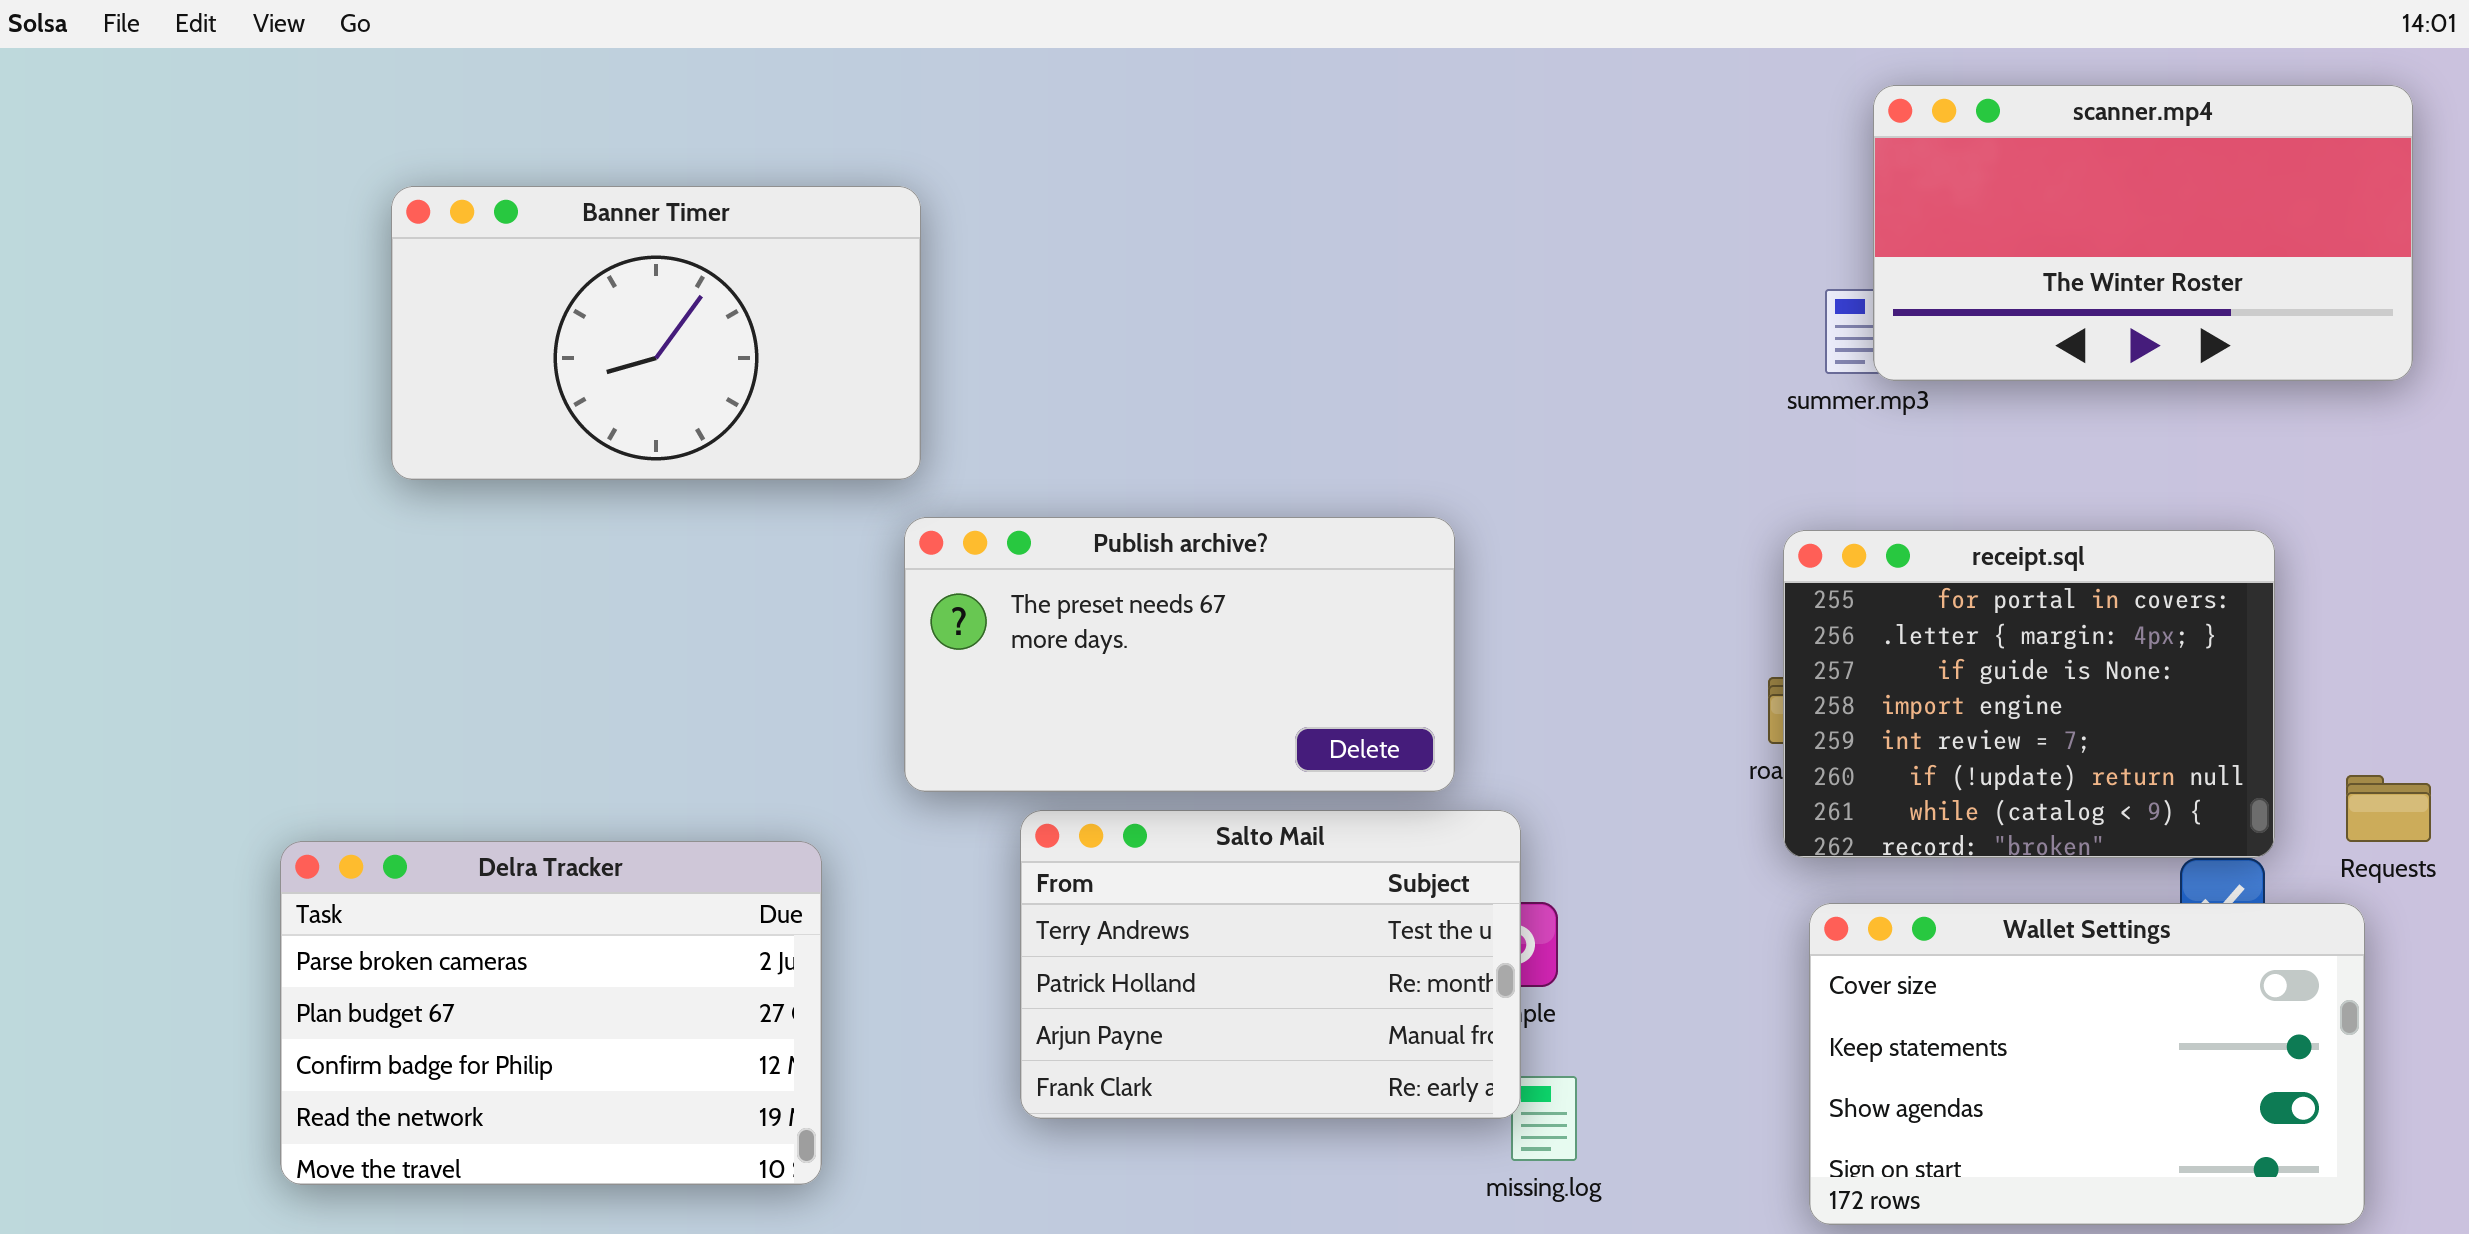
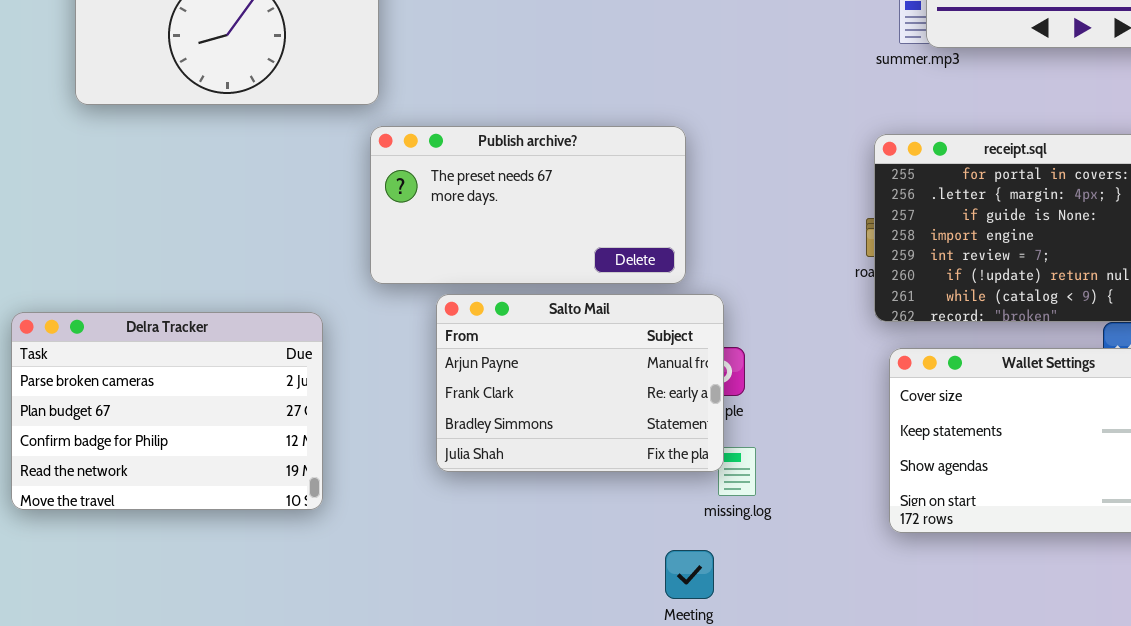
Salto Mail: [1020,810,1521,1119] -> [436,294,724,472], scrolled down 2 rows

